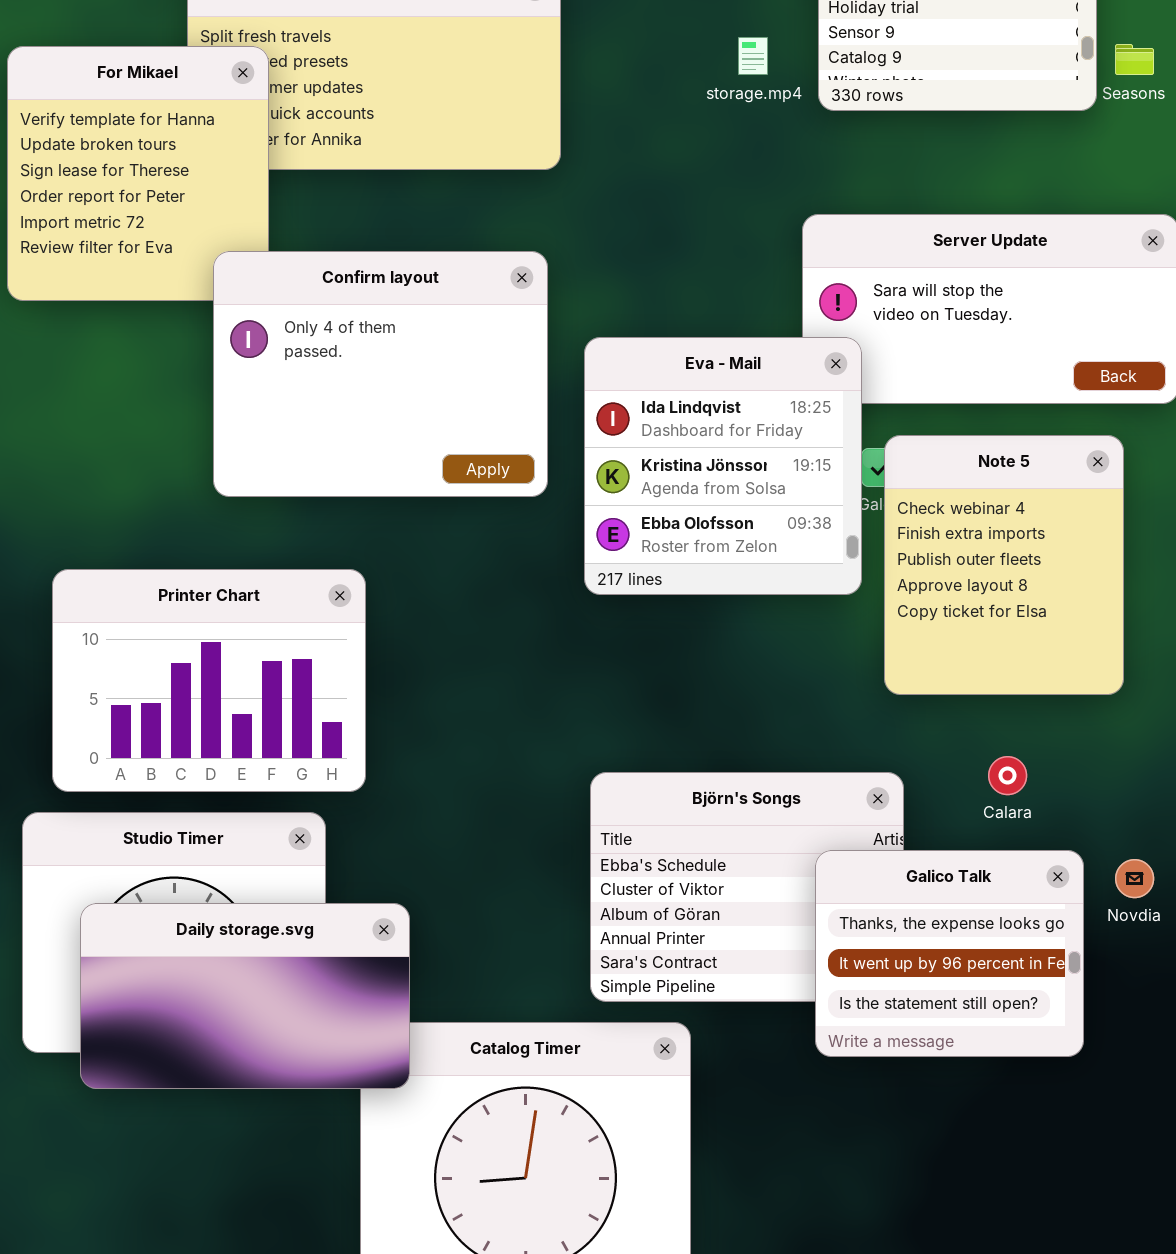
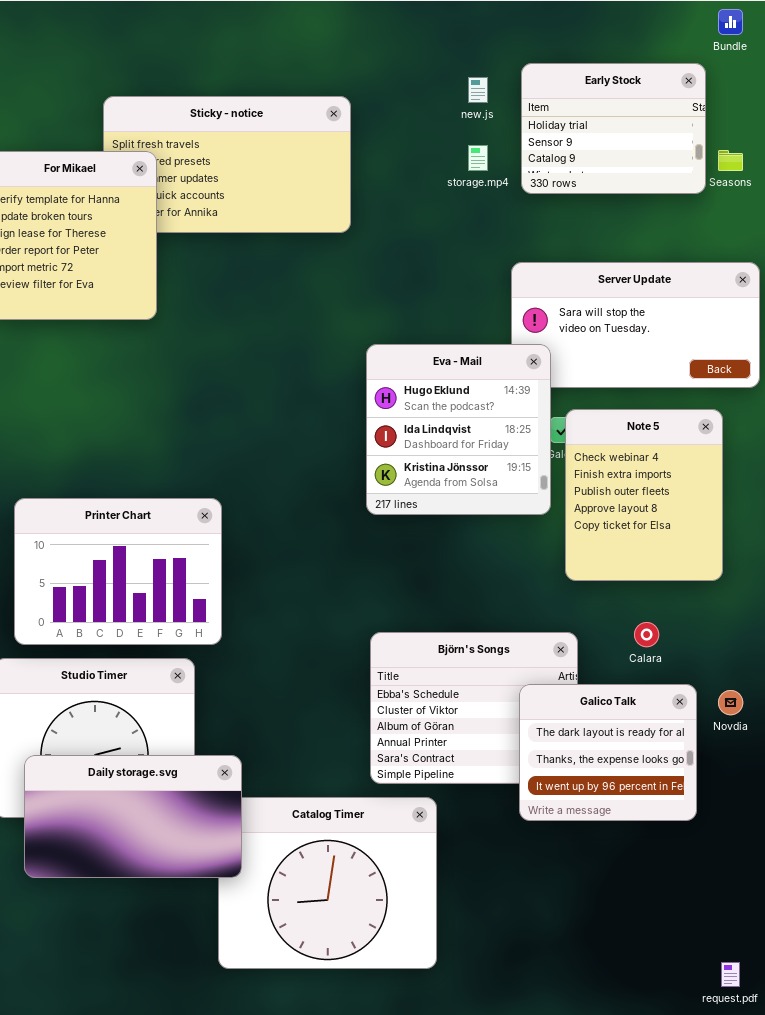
Confirm layout: [213,251,548,497] -> none, closed
Eva - Mail: [584,337,862,595] -> [366,344,551,515], scrolled up 1 row
Galico Talk: [815,850,1084,1057] -> [519,684,697,821], scrolled up 1 row
Daily storage.svg: [80,903,410,1089] -> [24,755,242,878], moved

